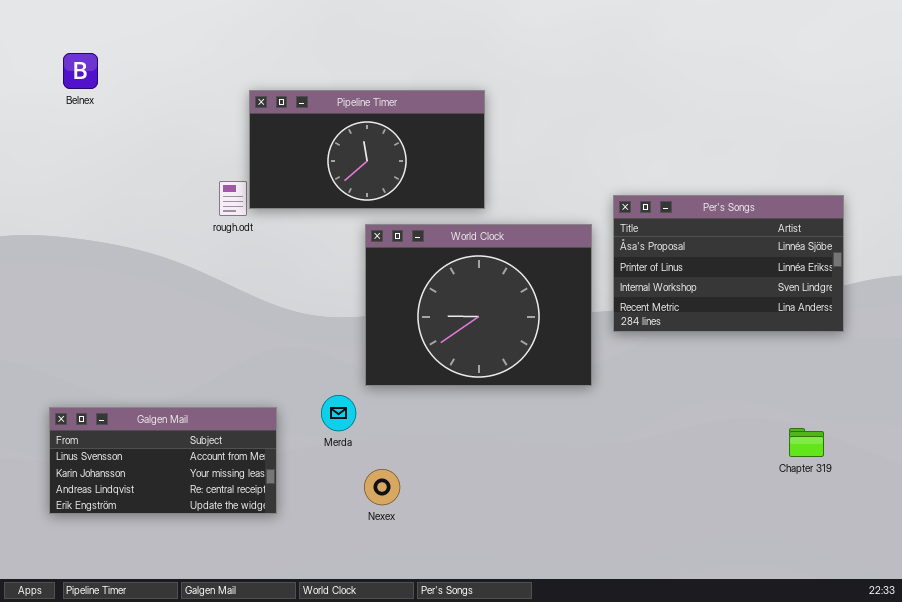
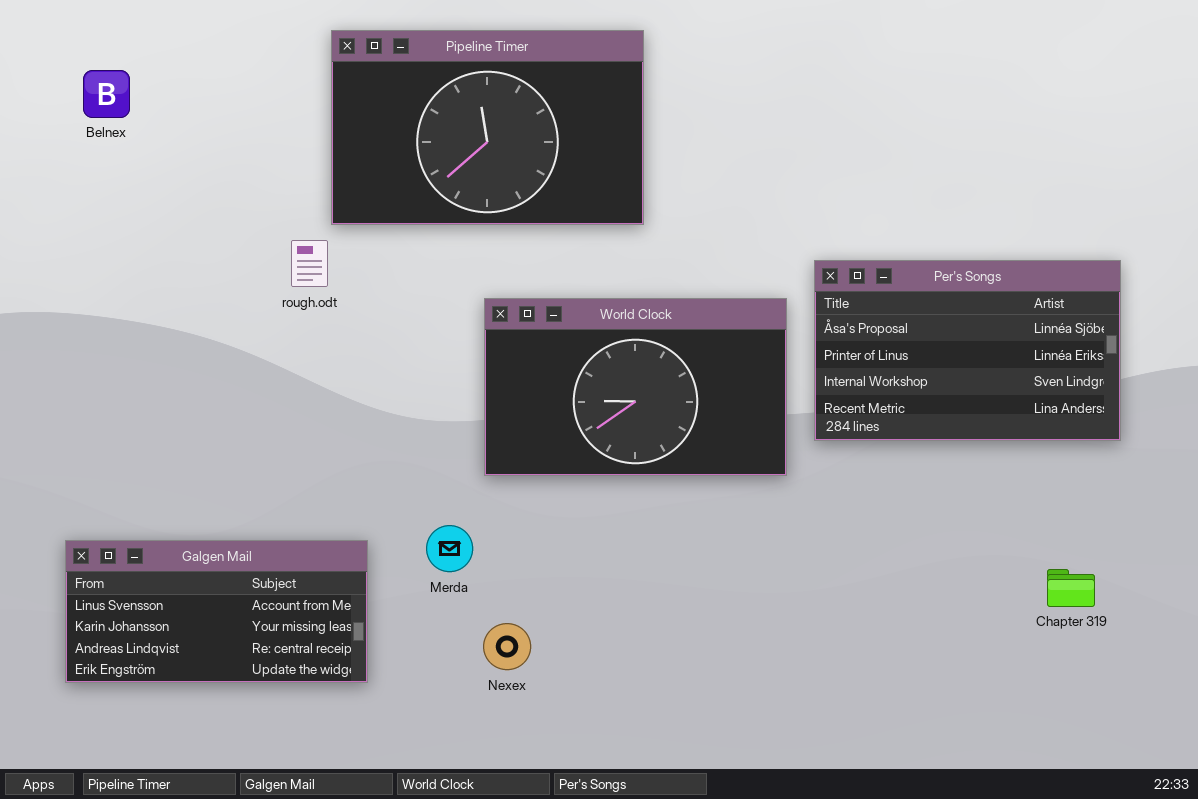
Pipeline Timer: [249,90,485,209] -> [331,30,644,225], moved, resized
World Clock: [365,224,592,386] -> [484,298,787,476], resized

